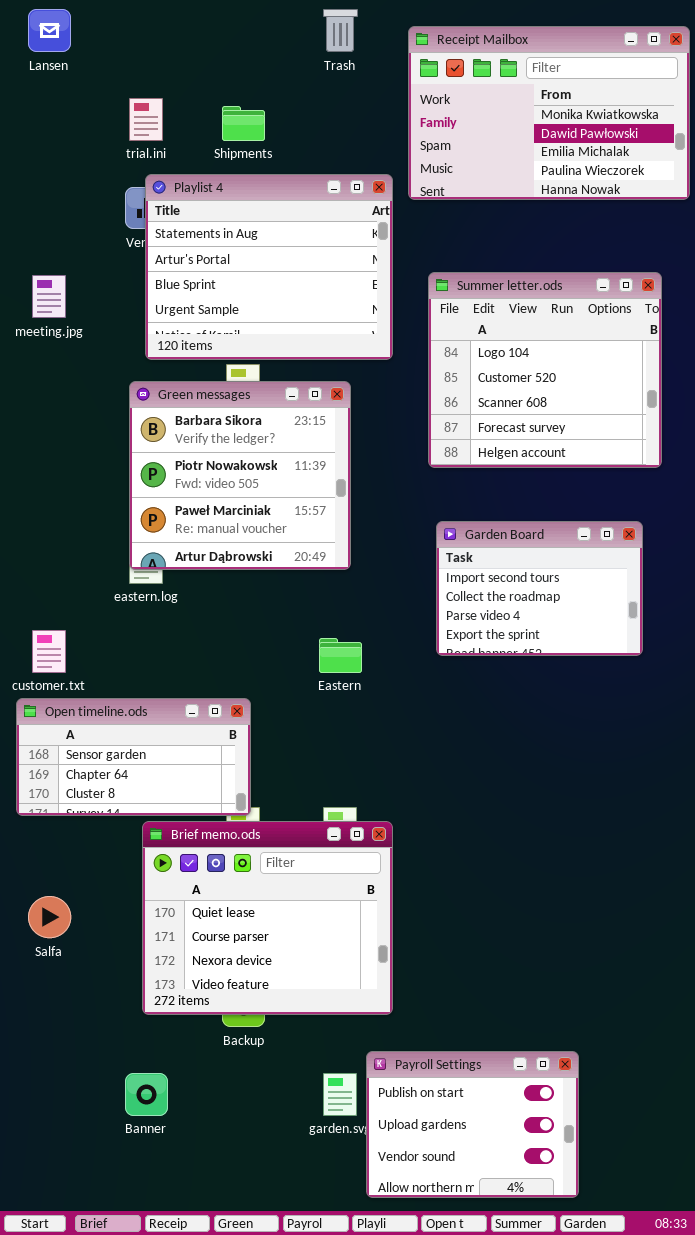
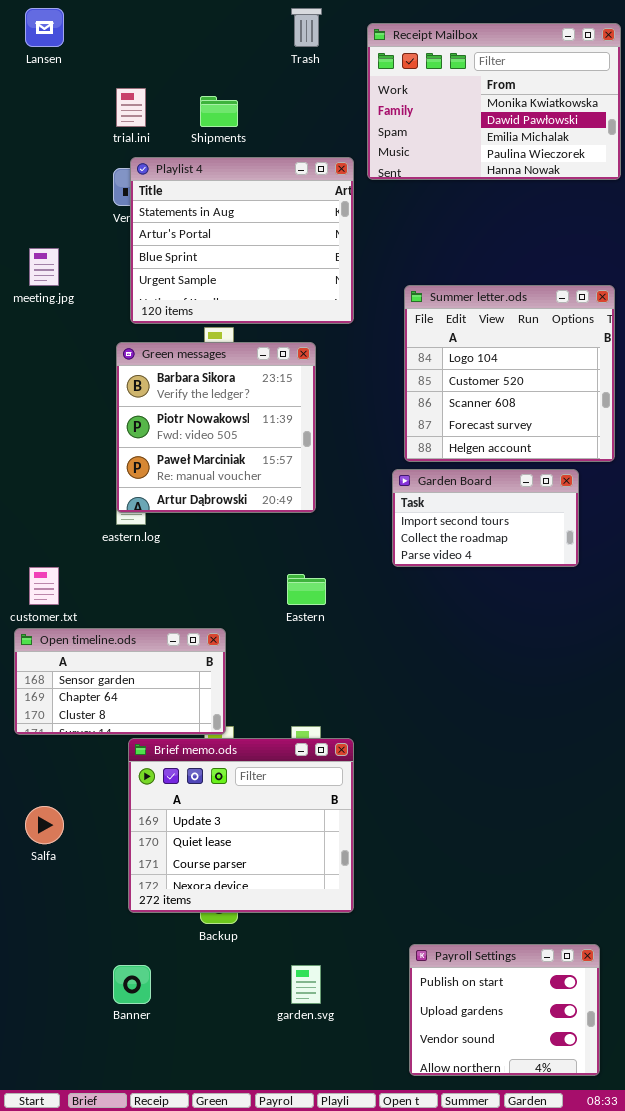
Summer letter.ods: [428,272,662,468] -> [404,285,615,462], moved
Garden Board: [436,521,643,656] -> [392,469,579,567], resized
Brief memo.ods: [142,821,393,1015] -> [128,738,354,913], scrolled up 1 row
Payroll Settings: [366,1051,579,1198] -> [409,944,600,1076], moved

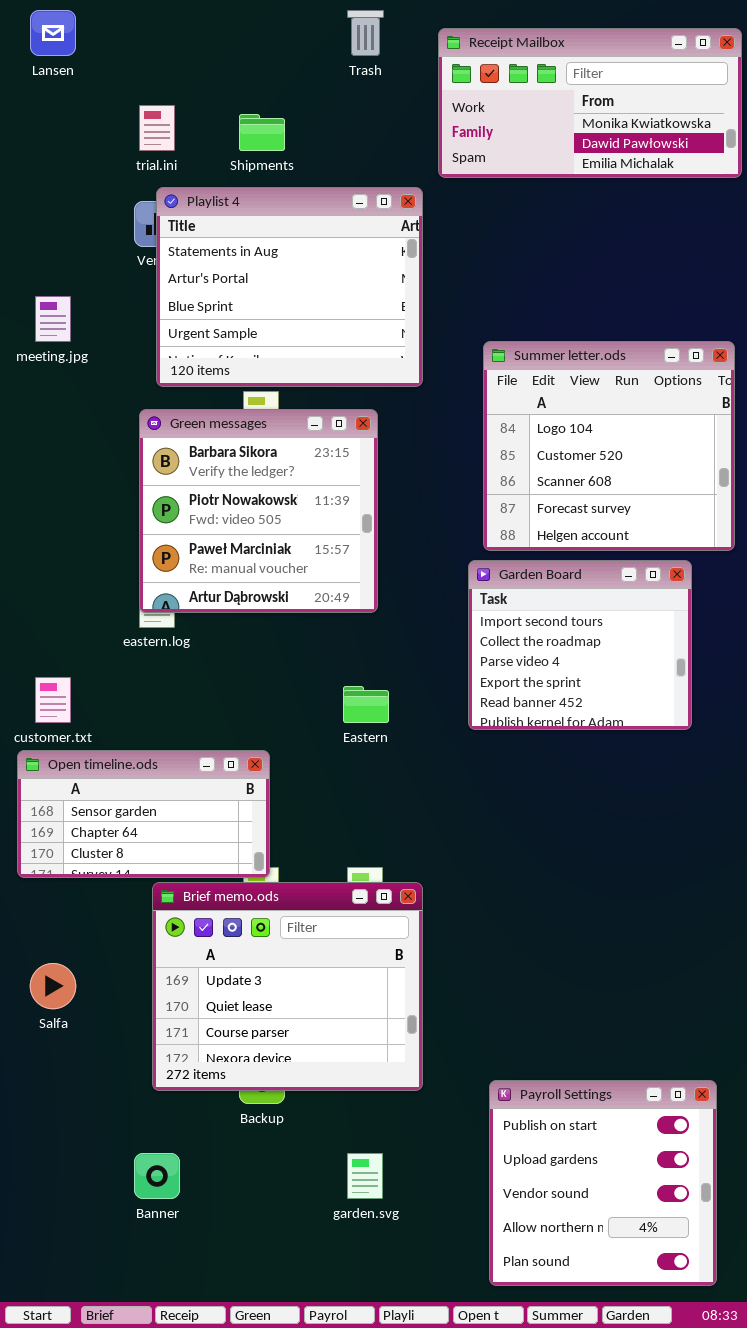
Receipt Mailbox: [367,23,621,180] -> [438,28,742,178], resized
Garden Board: [392,469,579,567] -> [468,560,692,730], resized
Payroll Settings: [409,944,600,1076] -> [489,1080,717,1286], resized

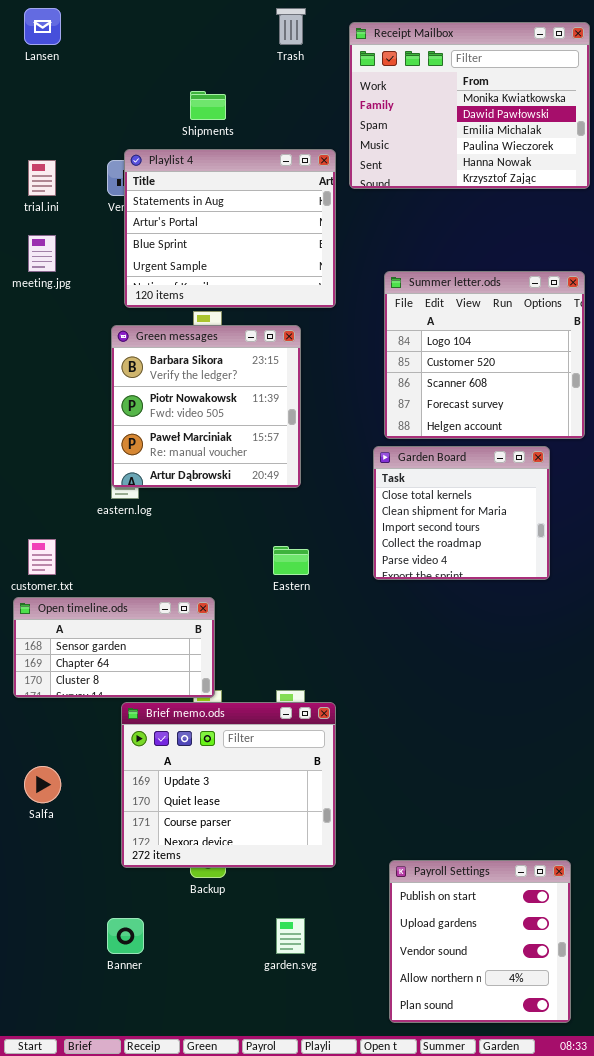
Receipt Mailbox: [438,28,742,178] -> [349,22,590,189], resized
trial.ini: [139,105,175,151] -> [28,160,56,196], moved
Garden Board: [468,560,692,730] -> [373,446,550,580], scrolled up 2 rows

